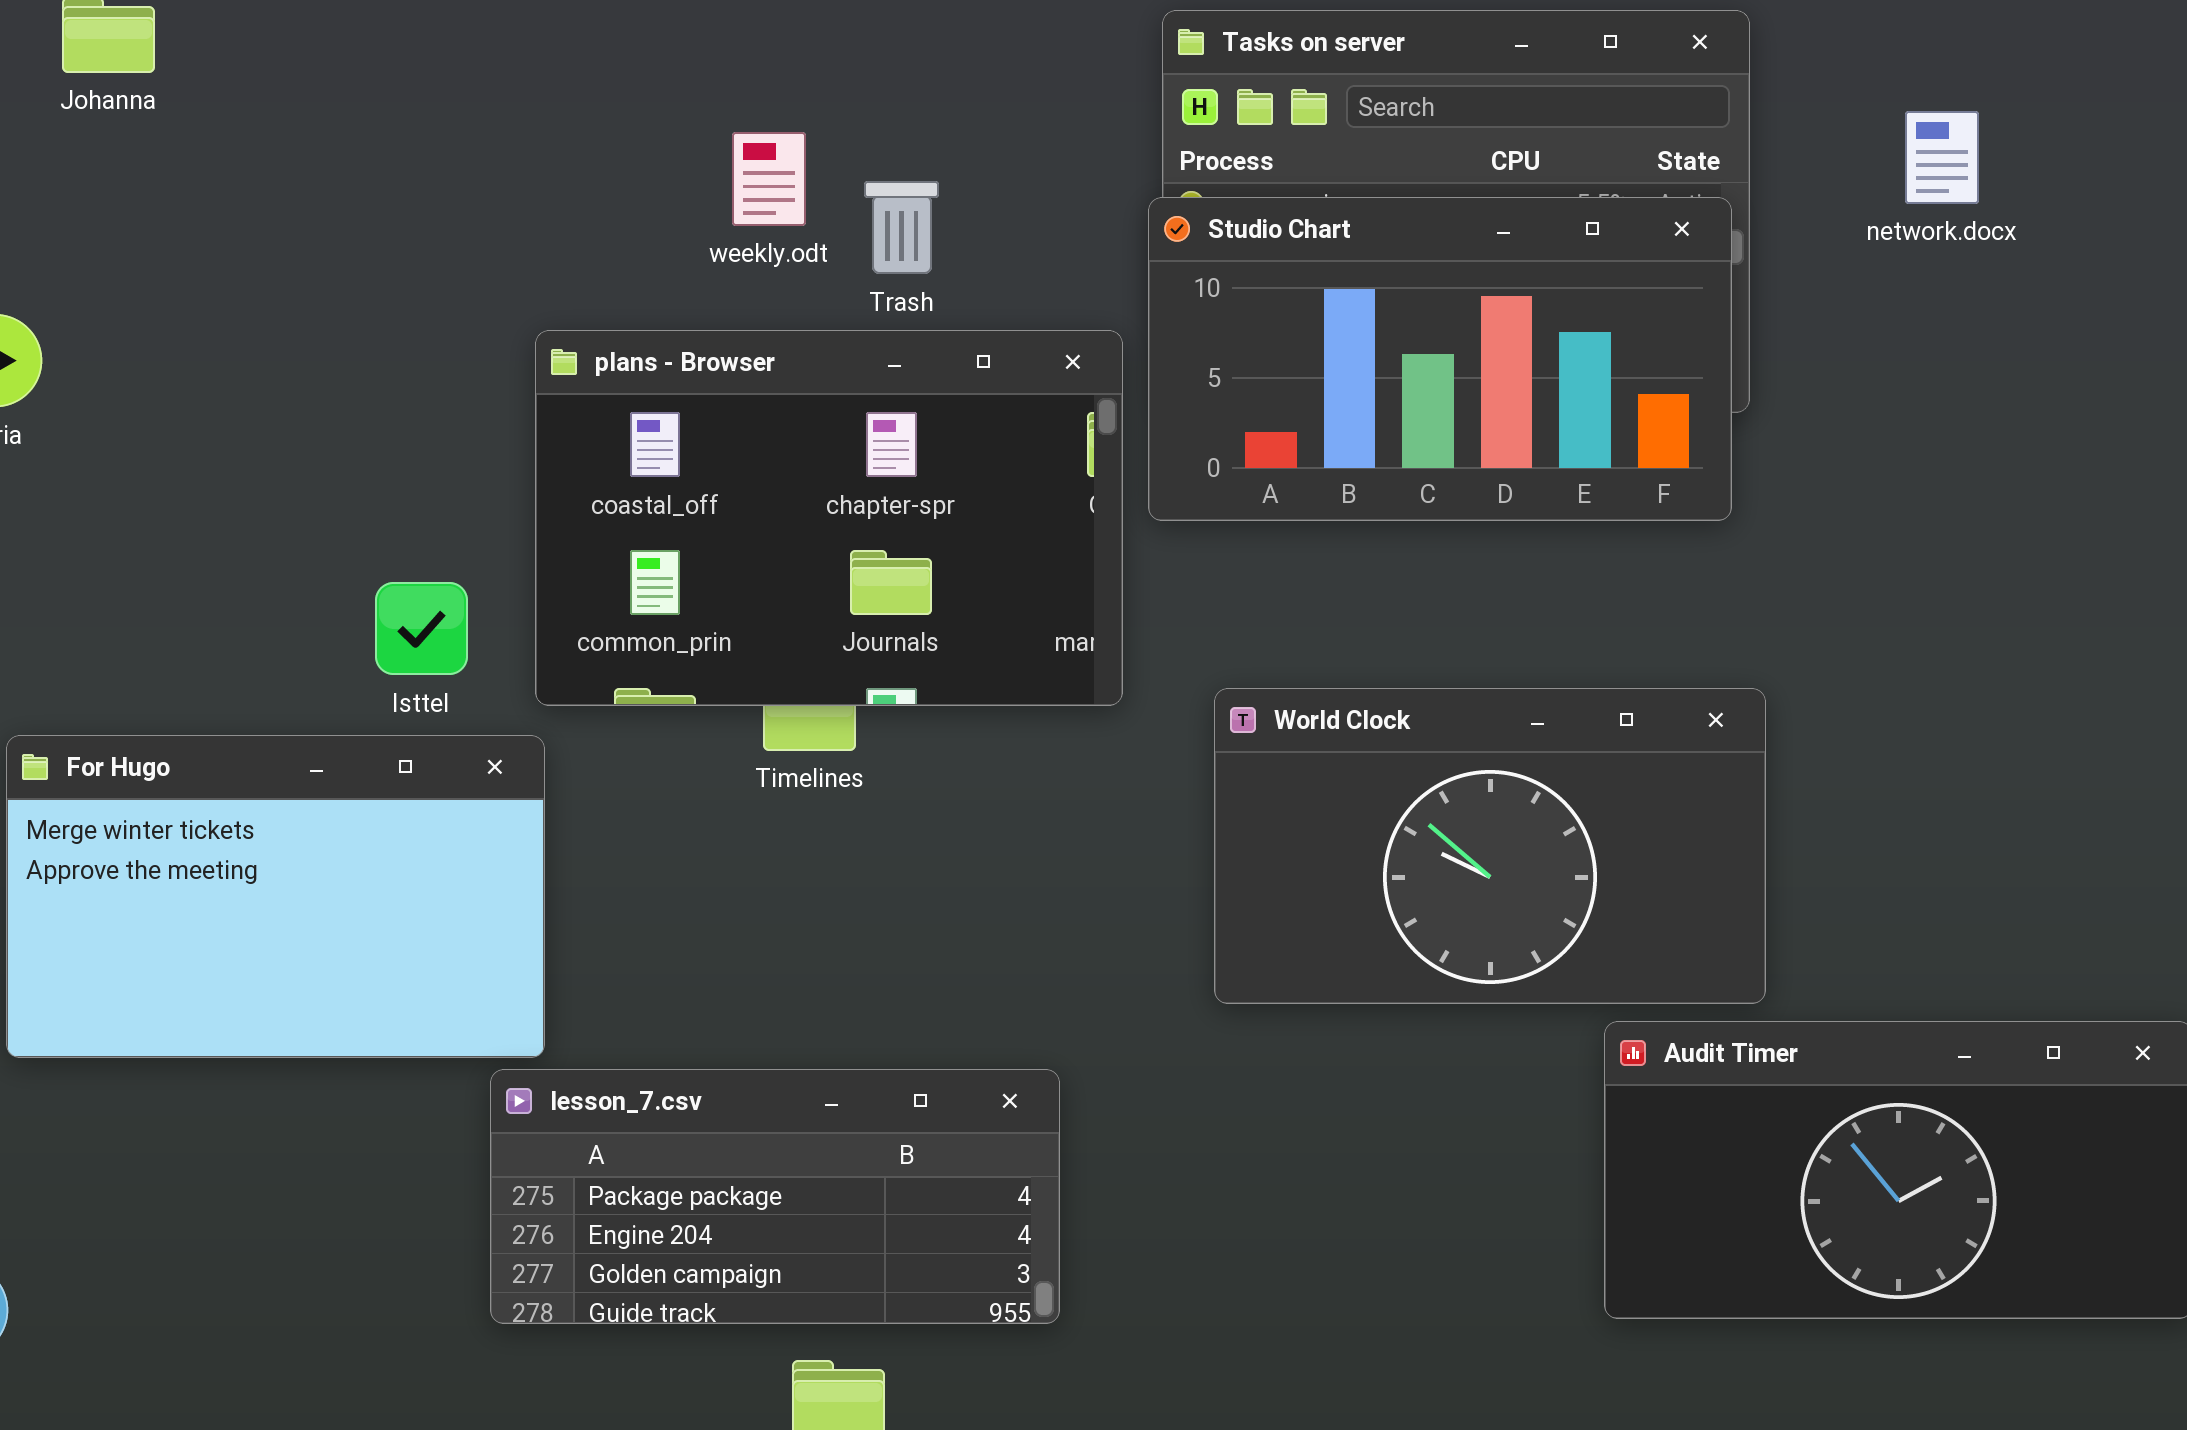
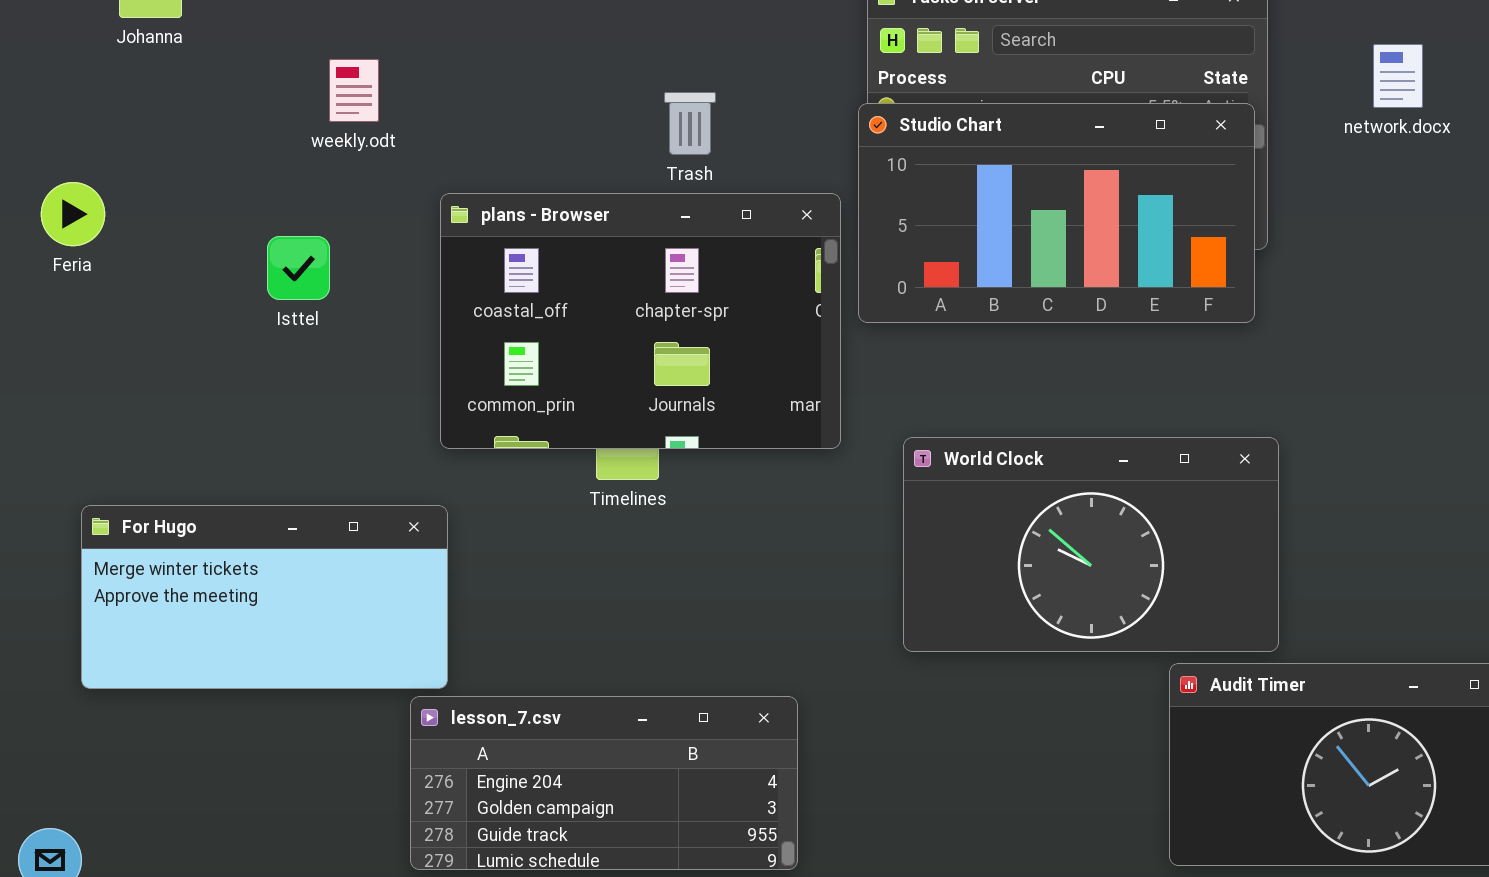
weekly.odt: [732,132,806,226] -> [329,59,379,122], moved
Isttel: [375,582,468,675] -> [267,236,330,300], moved
For Hugo: [6,735,545,1058] -> [81,505,448,689], resized
lesson_7.csv: [490,1069,1060,1324] -> [410,696,798,870], scrolled down 1 row

